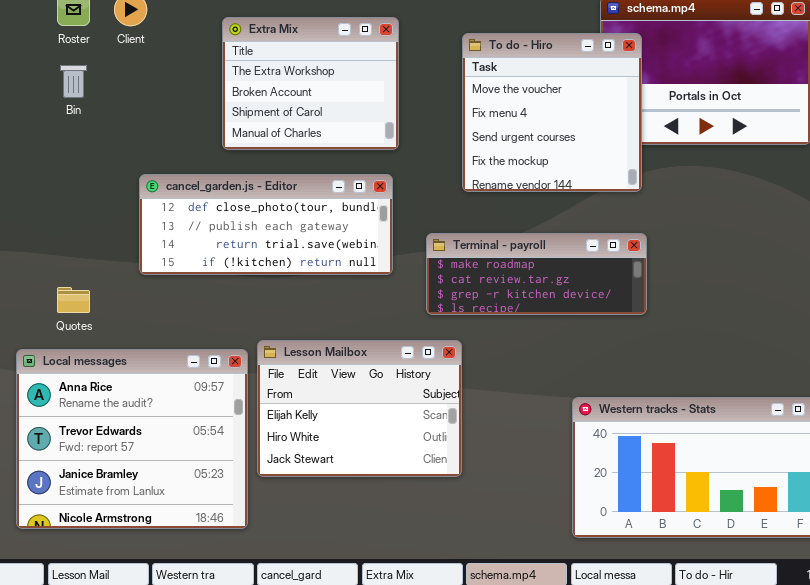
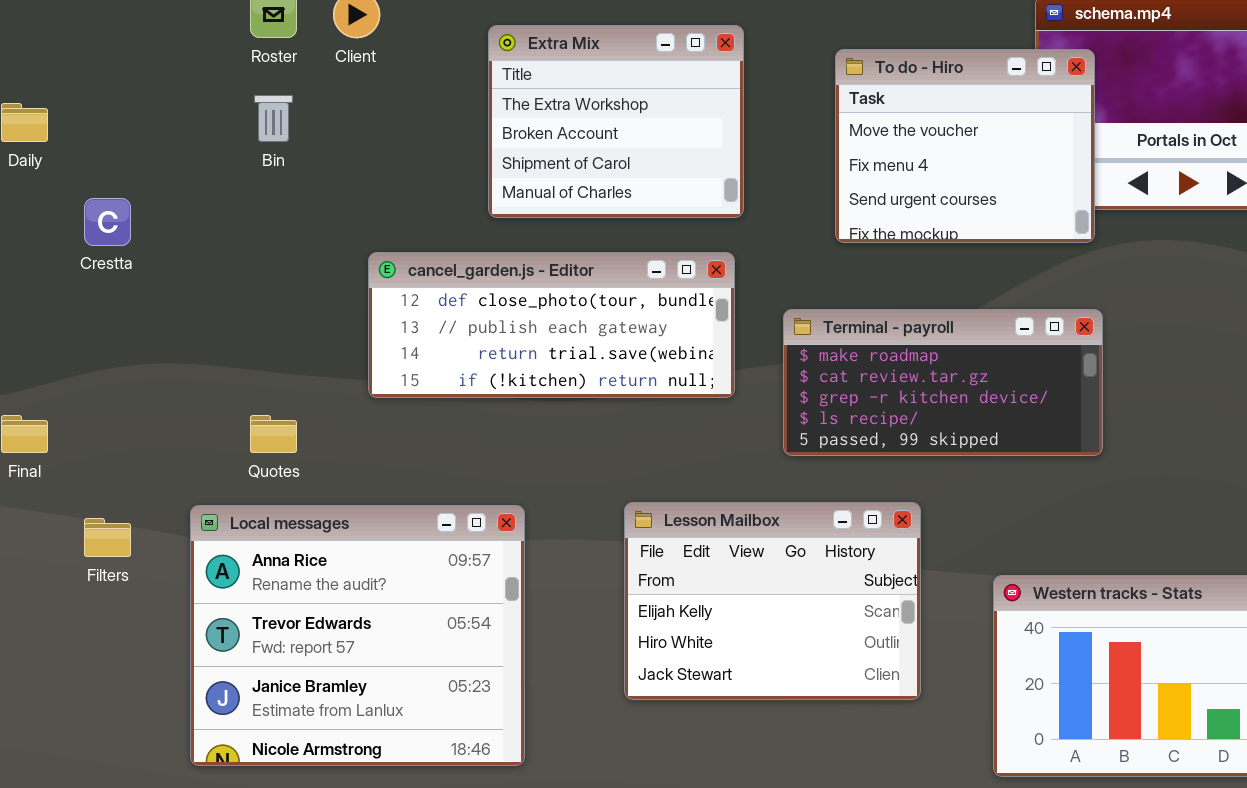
To do - Hiro: [462,33,642,192] -> [835,49,1095,243], resized
Terminal - payroll: [426,233,647,315] -> [783,309,1103,456], resized
Lesson Mailbox: [257,340,462,477] -> [624,502,921,700], moved

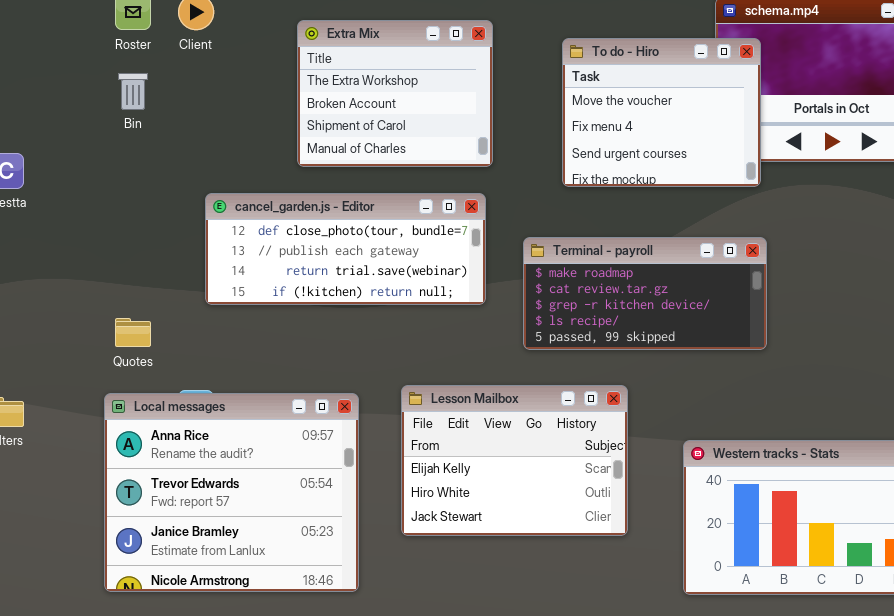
Local messages: [190,505,525,766] -> [104,393,359,592], moved

